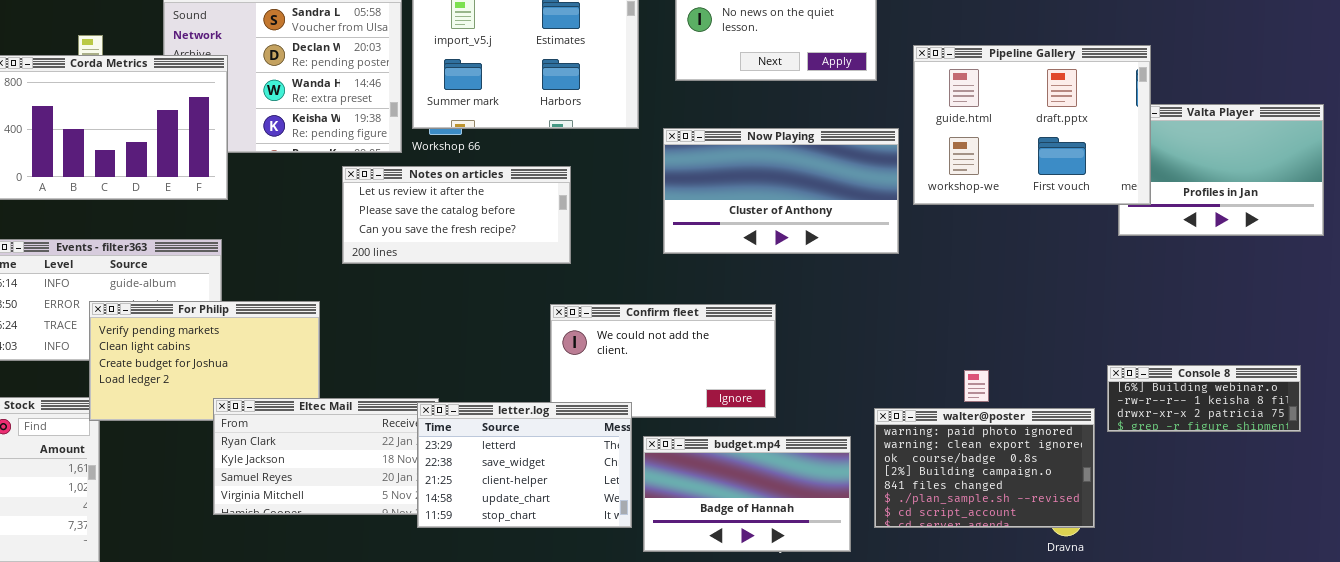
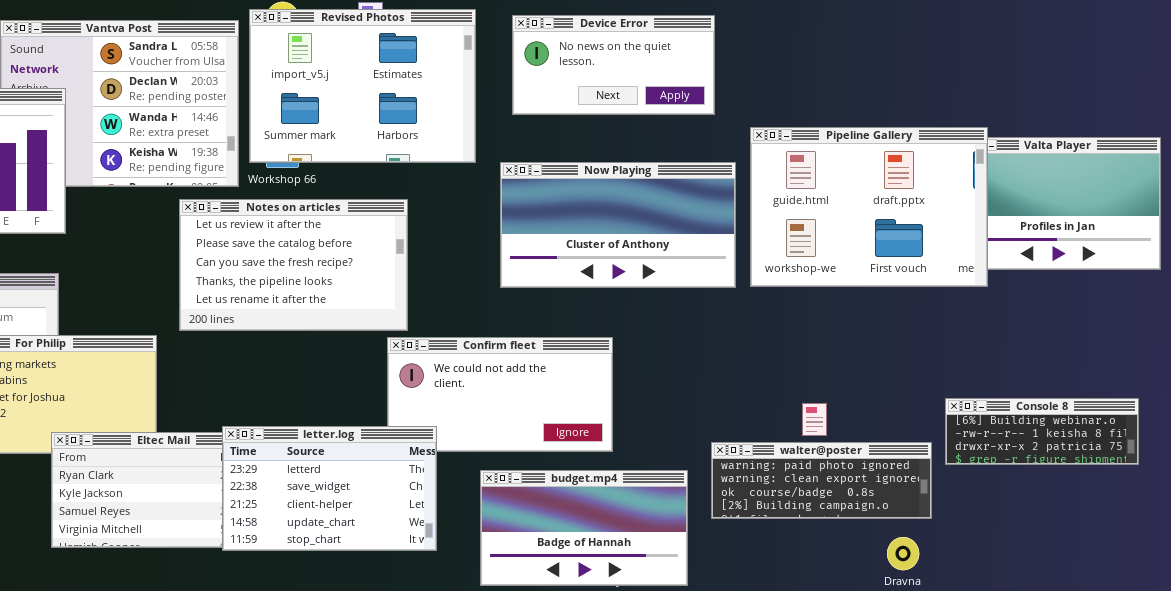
Pipeline Gallery: [913,45,1151,205] -> [750,127,988,287], moved
Notes on articles: [342,166,571,264] -> [179,199,408,331], resized
letter.log: [417,402,632,528] -> [222,426,437,551], moved
walter@poster: [874,408,1095,528] -> [711,442,932,519], resized

